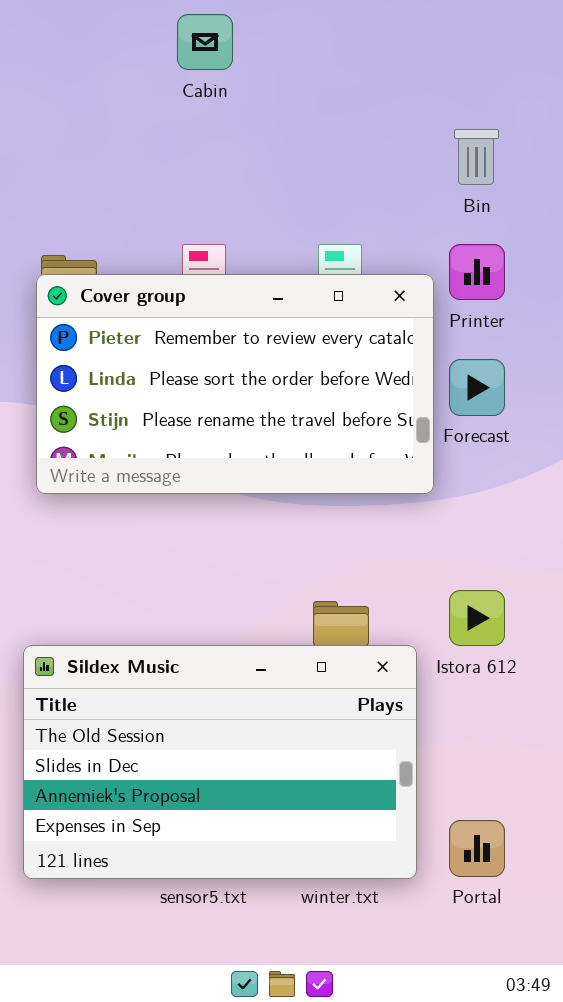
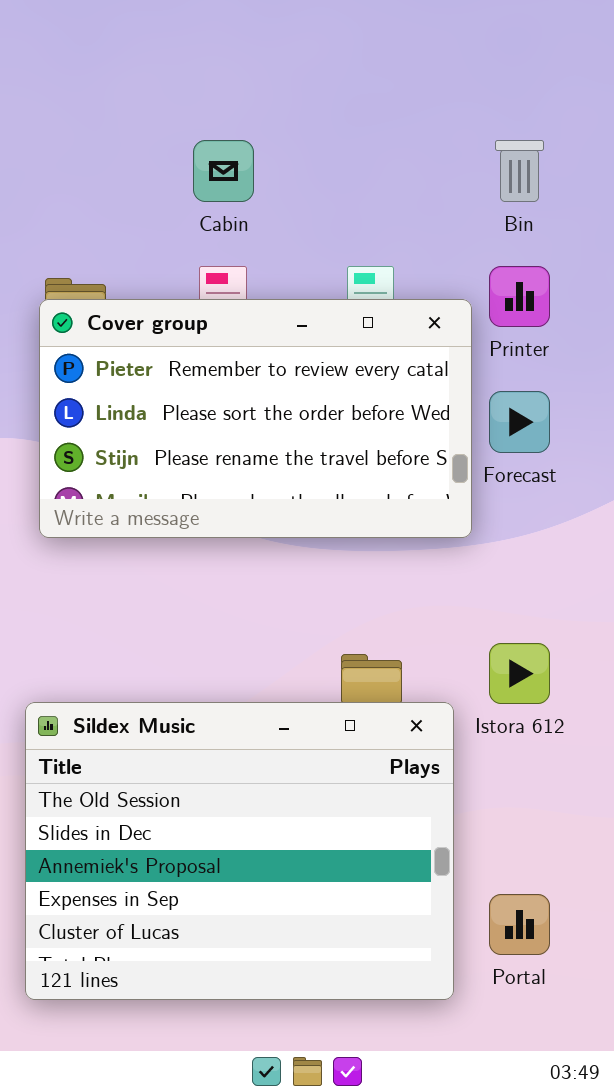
Cabin: [177,14,233,70] -> [193,140,254,202], moved
Sildex Music: [23,645,417,879] -> [25,702,454,1000], resized

